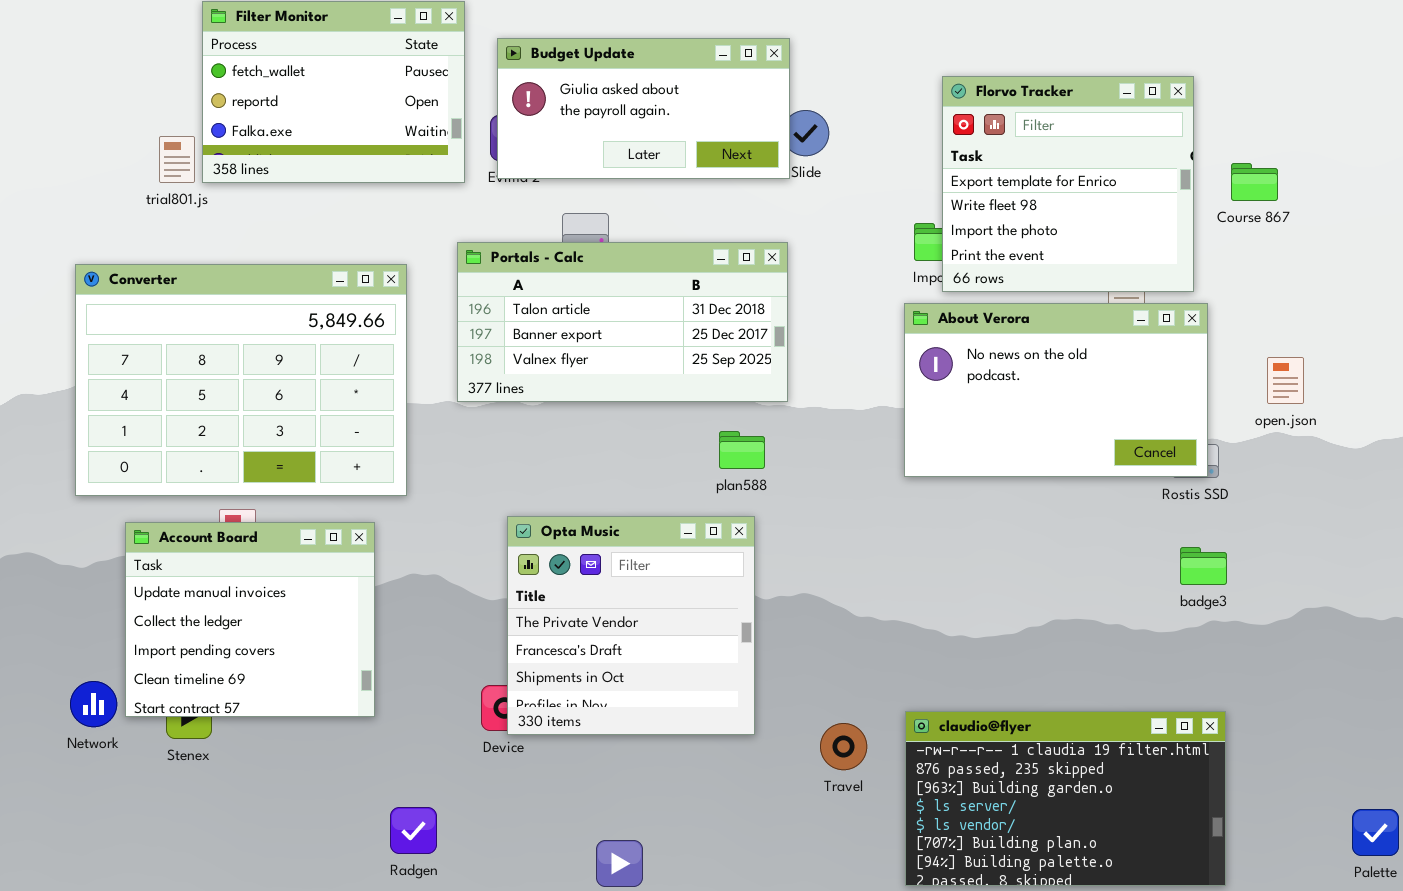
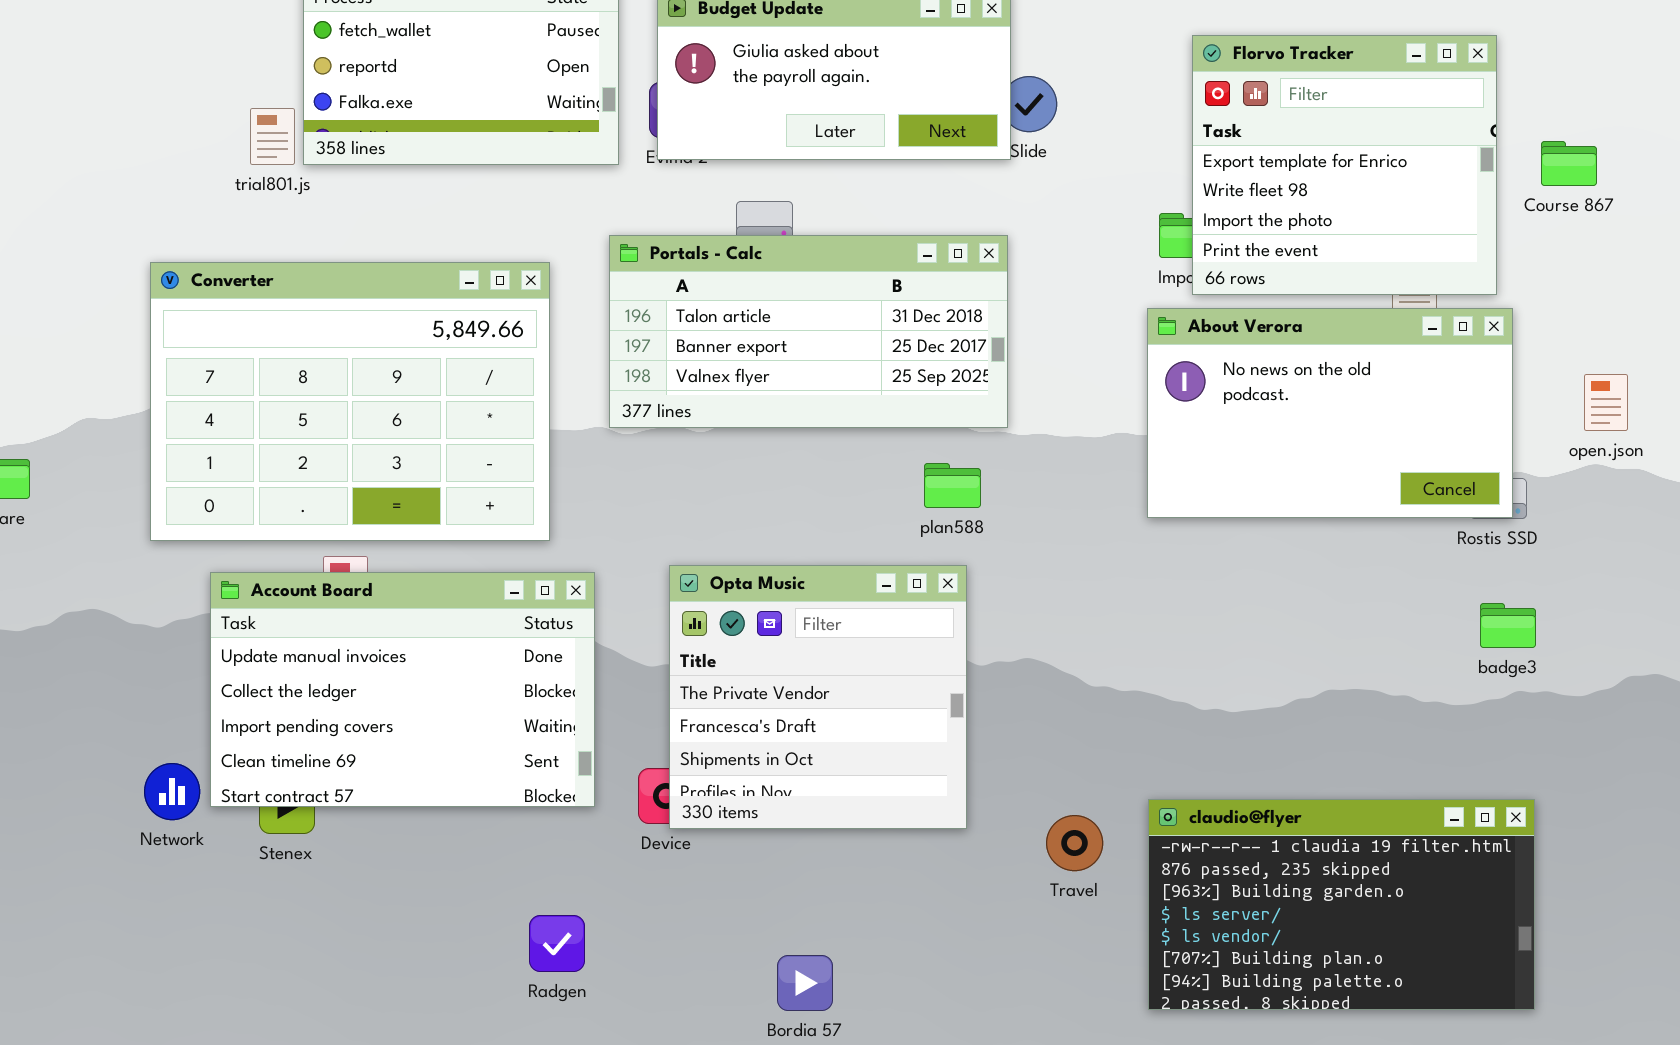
Account Board: [125,522,375,717] -> [210,572,595,807], resized

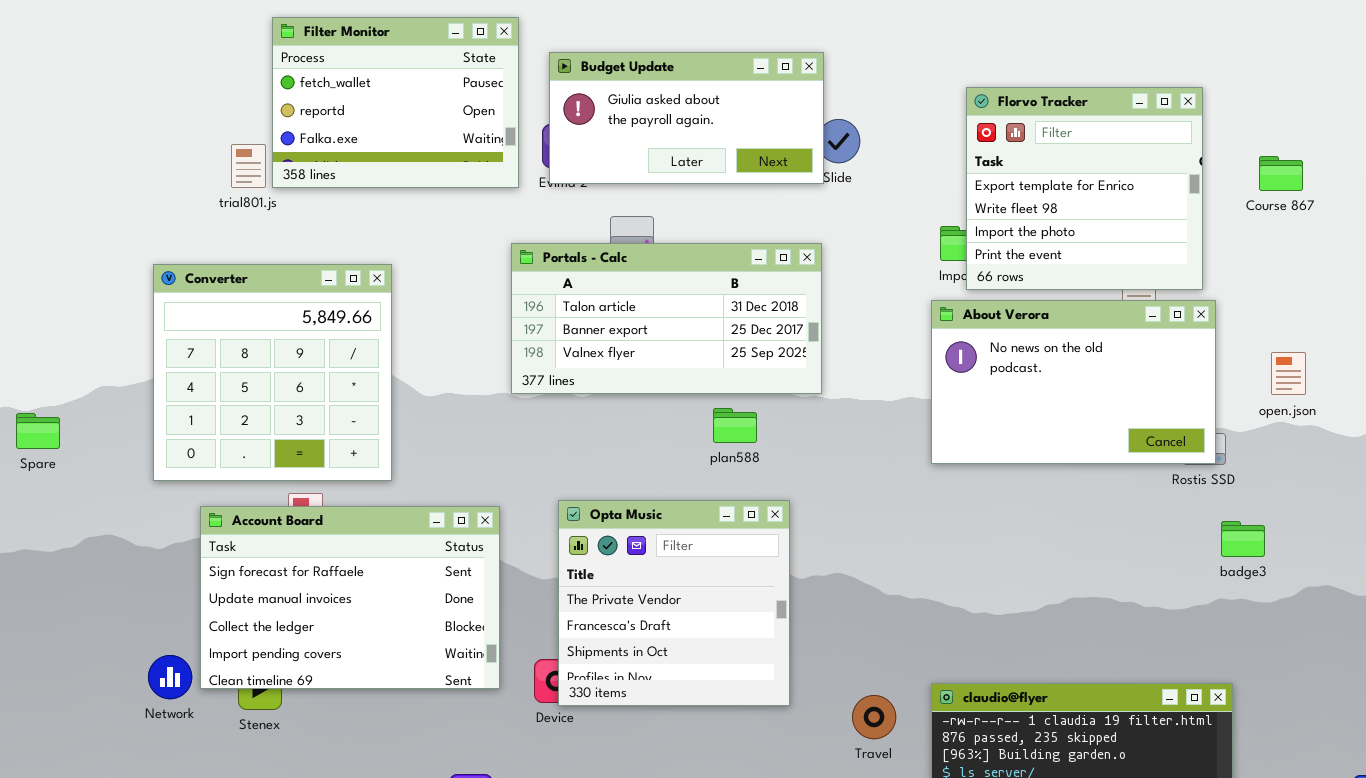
Course 867: [1541,141,1597,186] -> [1259,156,1303,191], moved
Converter: [150,262,550,541] -> [153,264,392,481], resized
plan588: [924,463,981,508] -> [713,408,757,443], moved
Account Board: [210,572,595,807] -> [200,506,500,689], scrolled up 1 row
badge3: [1480,603,1536,648] -> [1221,521,1265,557], moved

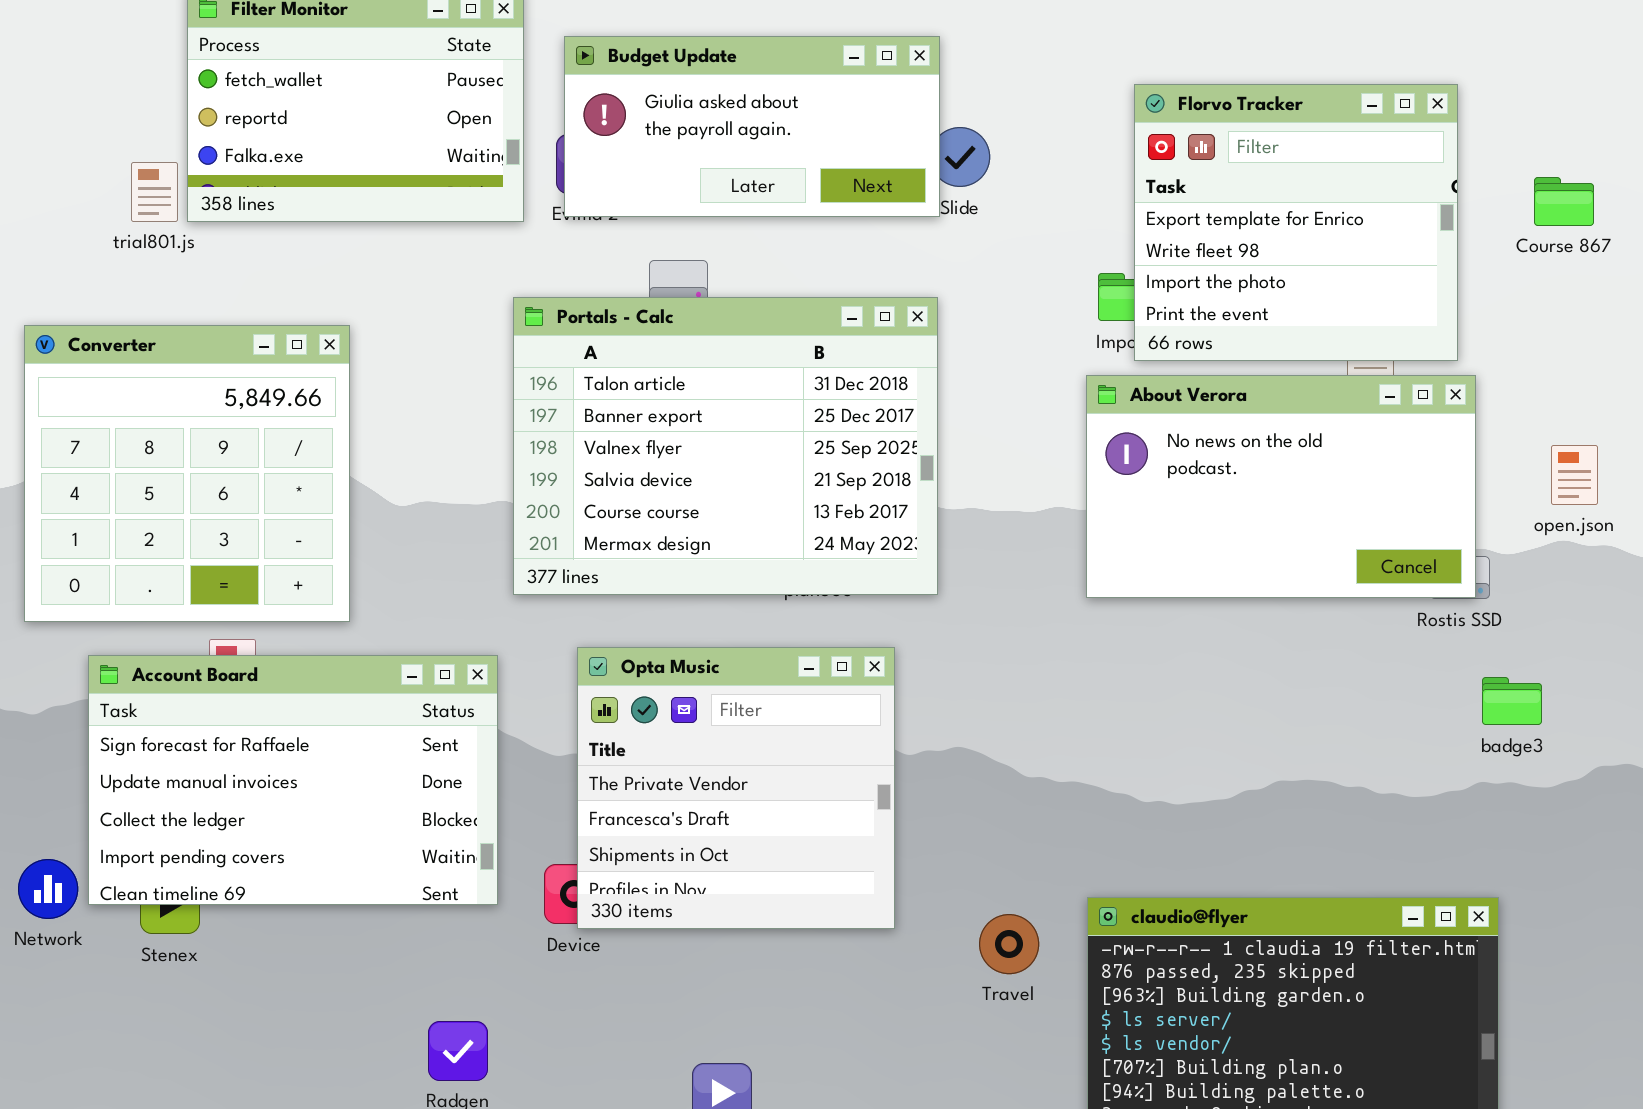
Portals - Calc: [511,243,822,394] -> [513,297,938,595], resized

